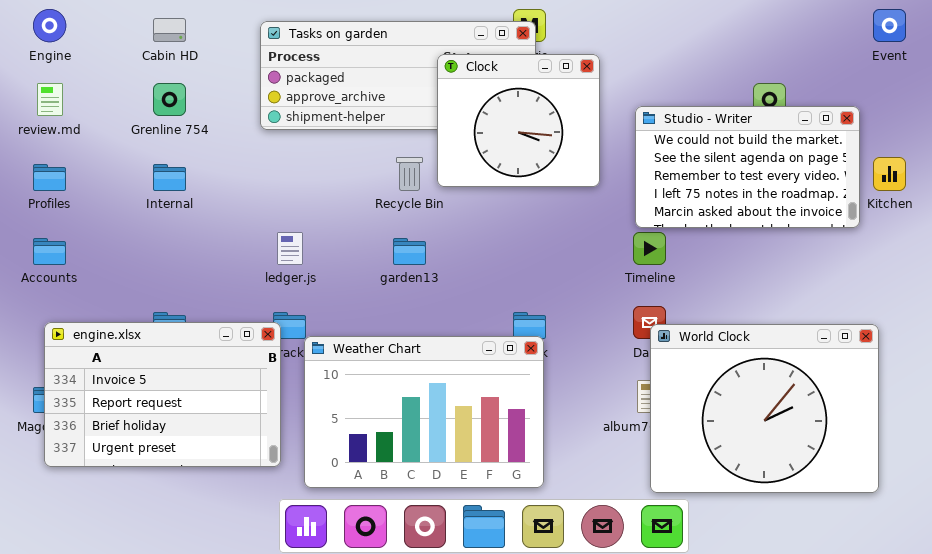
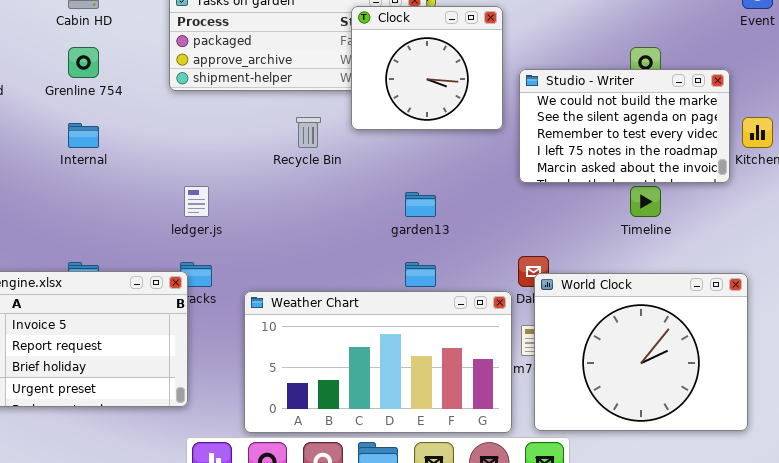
Clock: [437,54,600,187] -> [351,6,503,130], moved
Timeline: [633,232,666,265] -> [630,186,661,217], moved
garden13: [393,238,426,265] -> [405,192,436,217], moved
Weather Chart: [304,336,544,488] -> [244,291,512,433], moved, resized

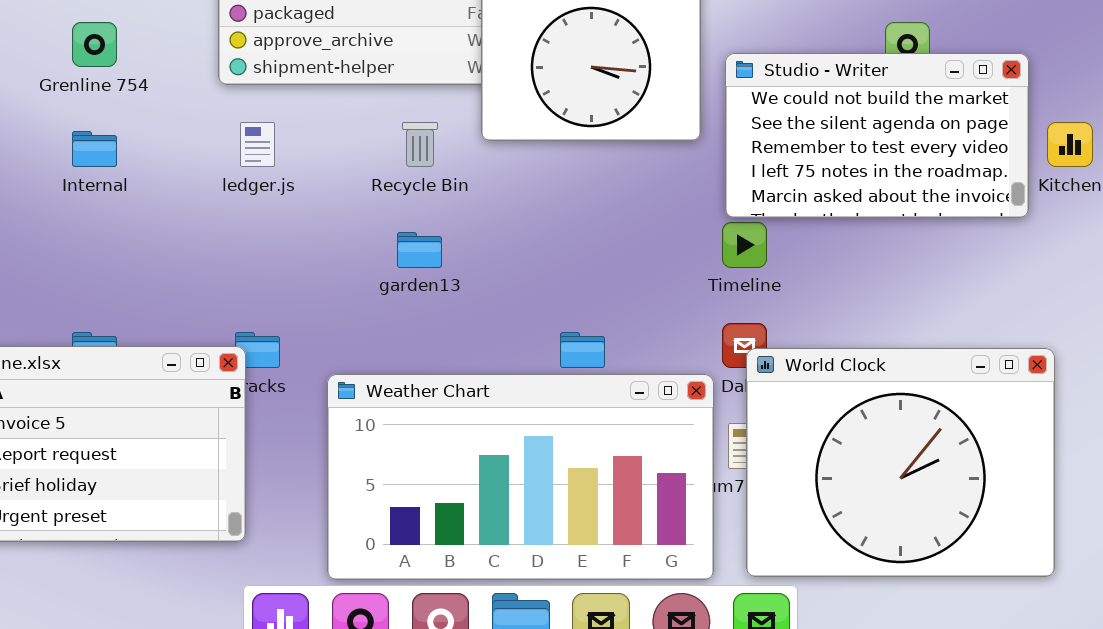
ledger.js: [184,186,209,217] -> [240,122,275,167], moved
Timeline: [630,186,661,217] -> [722,222,767,268], moved
garden13: [405,192,436,217] -> [397,232,442,268], moved

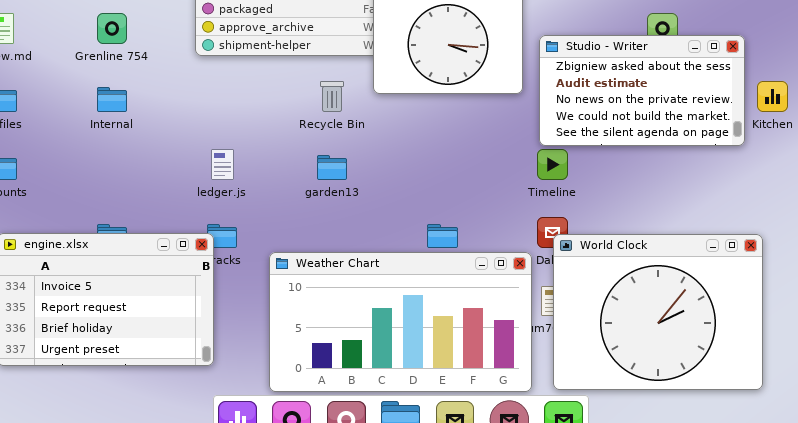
Studio - Writer: [725,53,1029,218] -> [539,35,745,146], scrolled up 3 rows
ledger.js: [240,122,275,167] -> [211,149,234,180], moved

